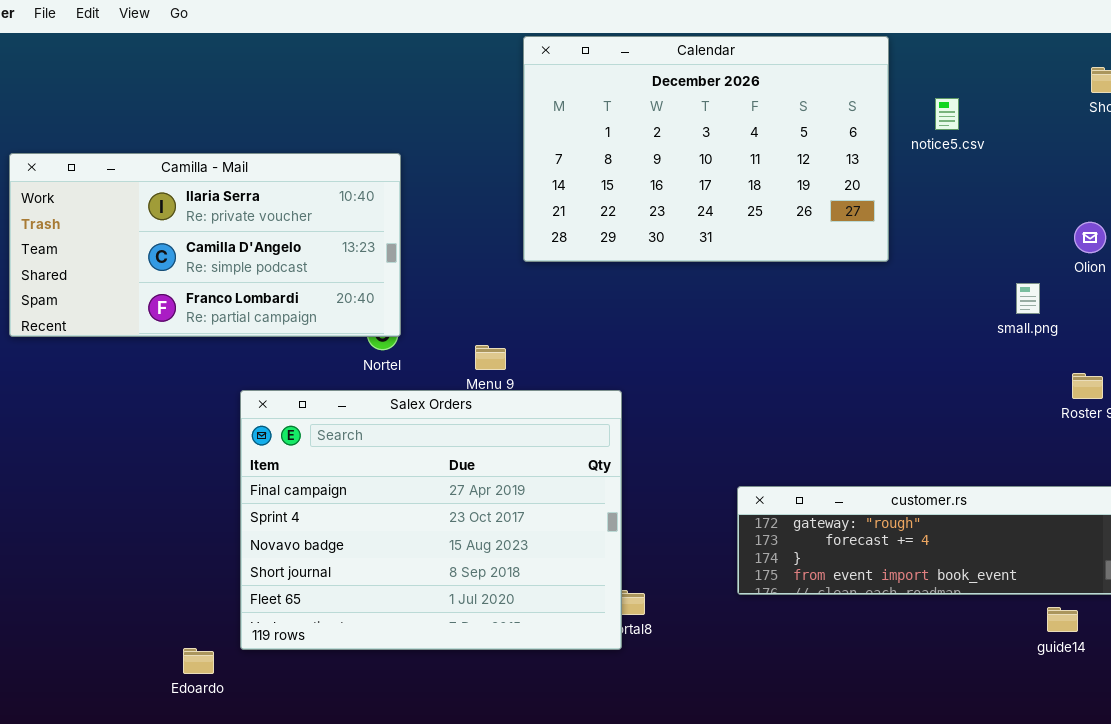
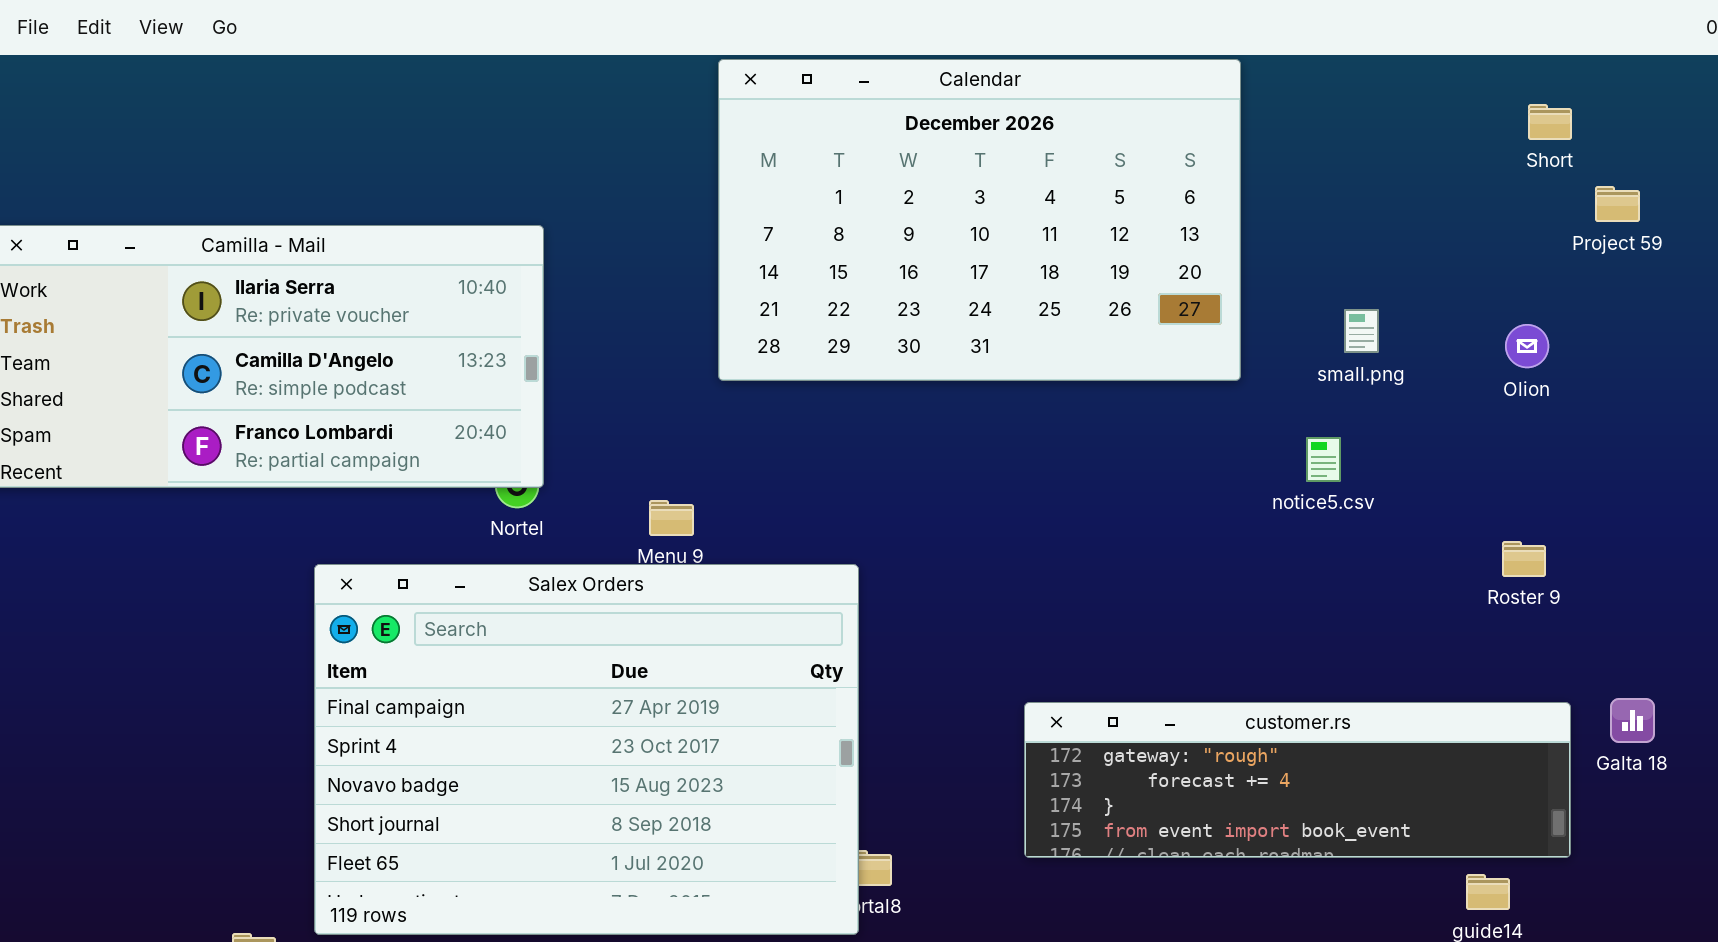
notice5.csv: [935,98,959,130] -> [1306,437,1341,482], moved
small.png: [1016,283,1040,314] -> [1344,309,1379,353], moved

